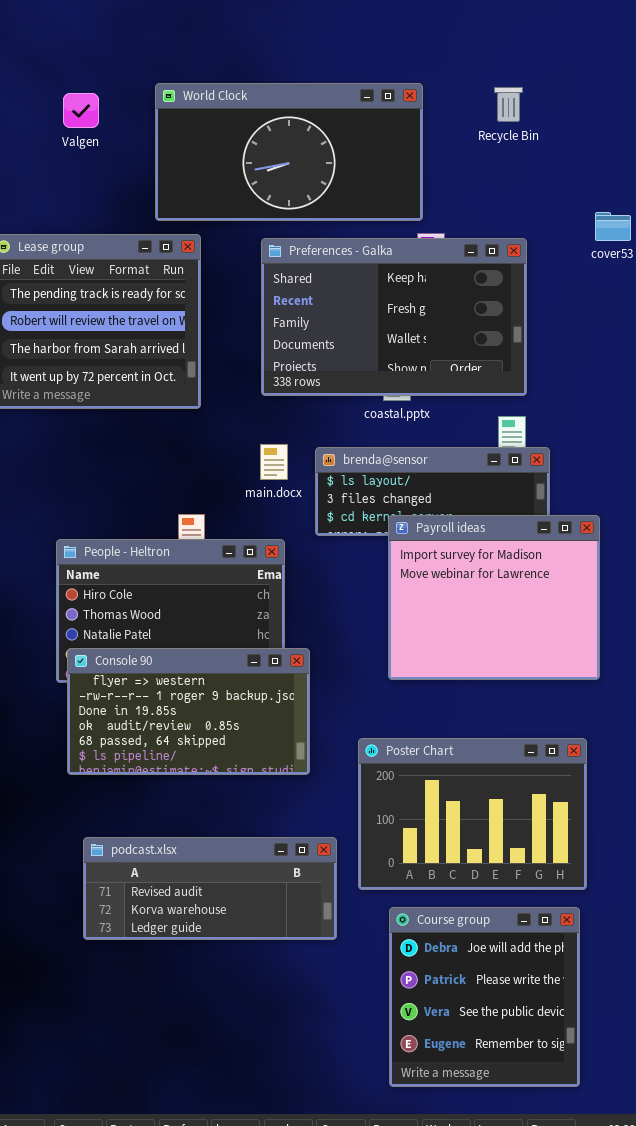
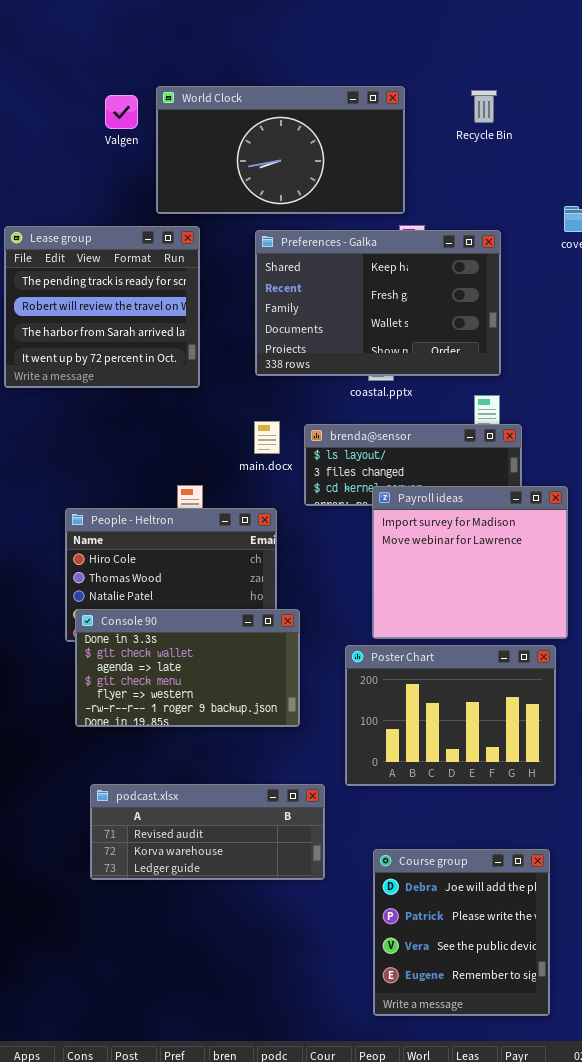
Valgen: [63,93,99,128] -> [105,95,138,129], moved
Console 90: [67,648,310,775] -> [75,609,300,727], scrolled up 4 rows
Poster Chart: [358,738,587,890] -> [345,645,556,786], moved

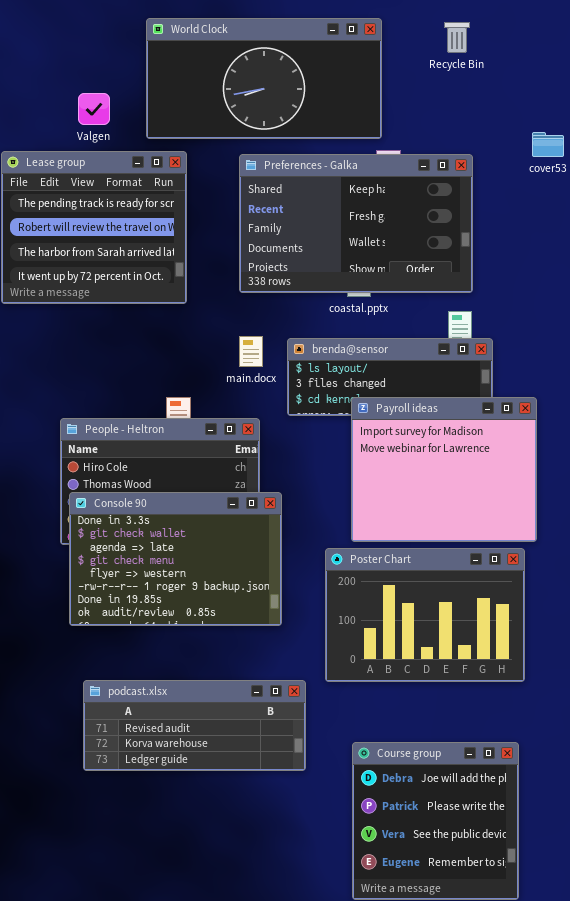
Valgen: [105,95,138,129] -> [78,93,110,125], moved
Console 90: [75,609,300,727] -> [69,492,282,626], resized

